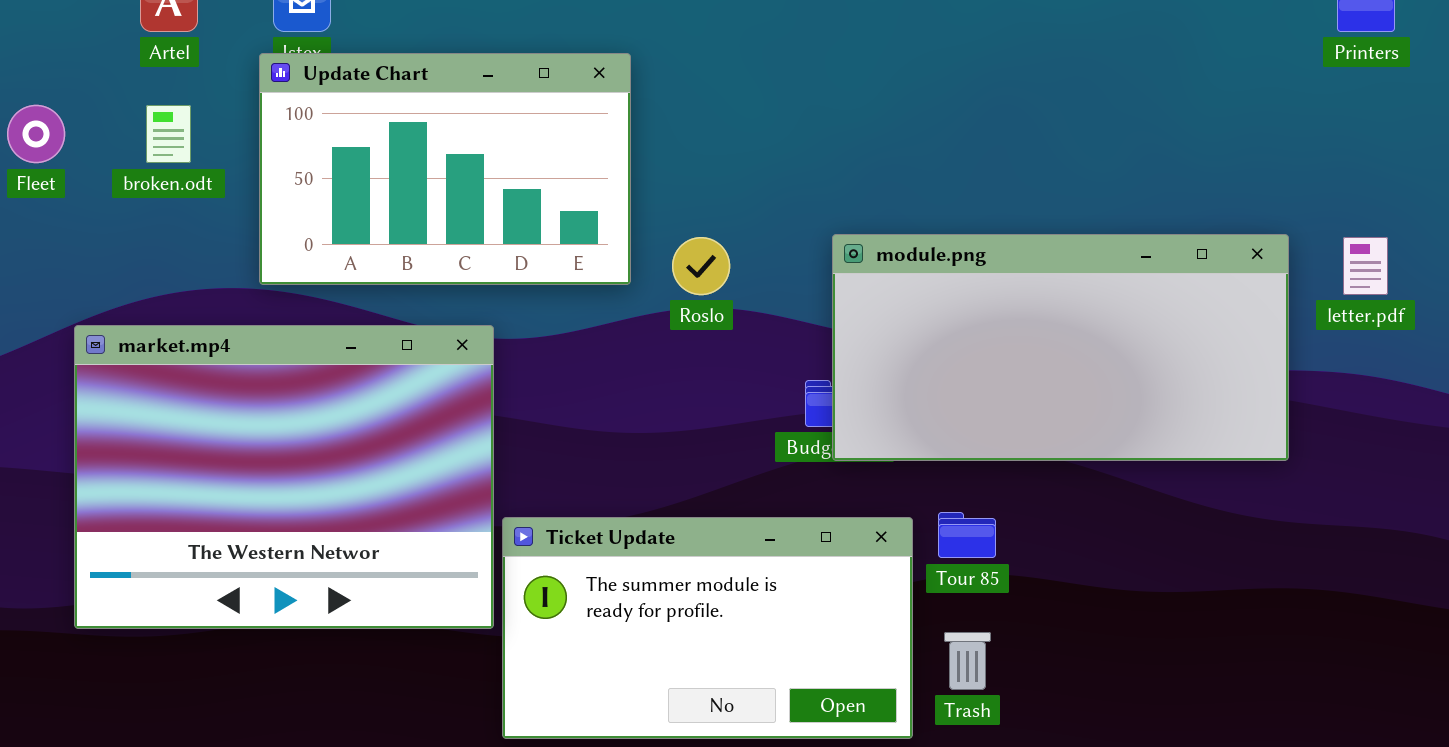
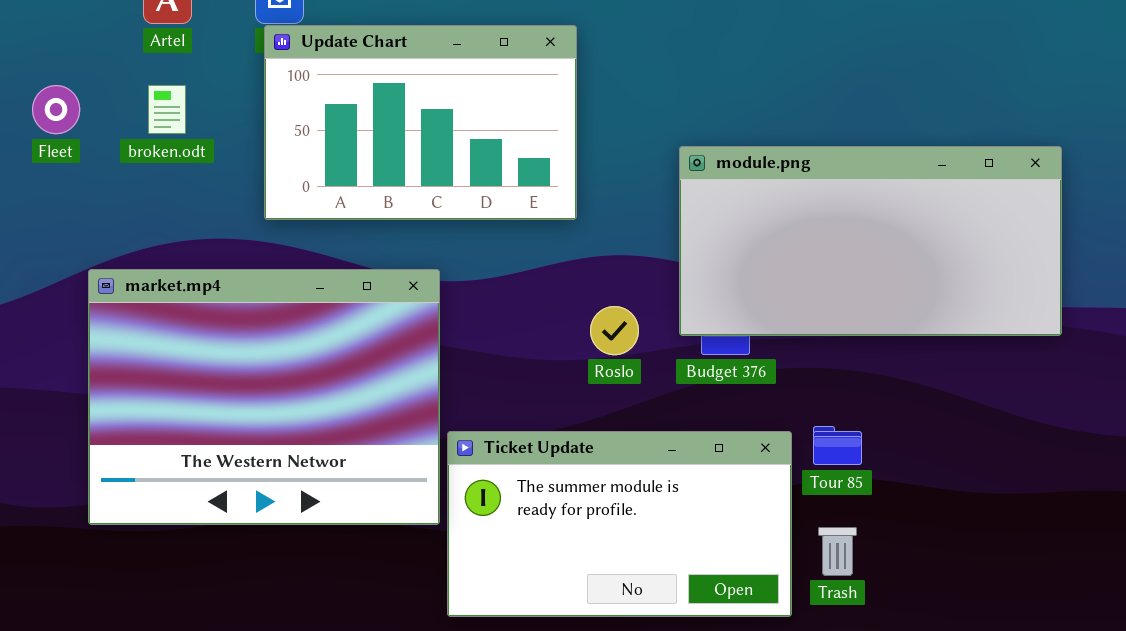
Update Chart: [259,53,631,285] -> [264,25,577,220], moved
module.png: [832,234,1289,461] -> [679,146,1062,336], moved
Roslo: [672,237,730,295] -> [590,306,639,355], moved

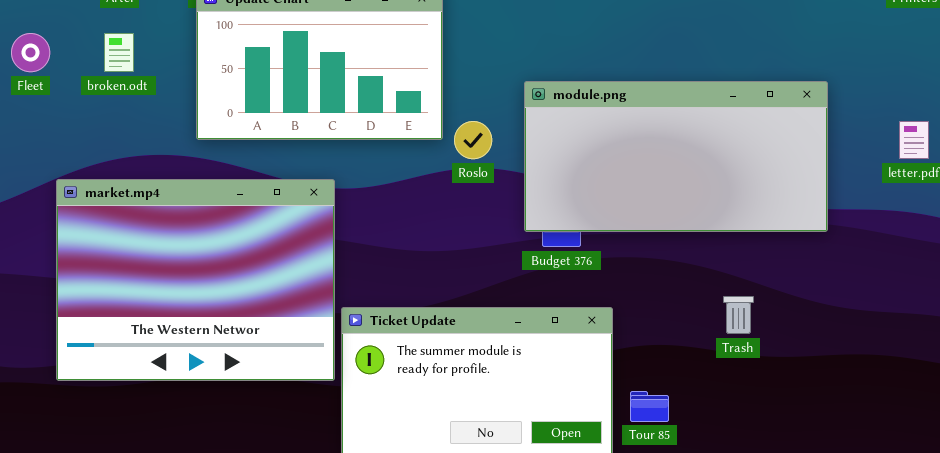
Roslo: [590,306,639,355] -> [454,121,492,159], moved
Tour 85: [813,426,862,465] -> [630,391,669,422], moved
Trash: [818,527,857,576] -> [723,296,754,334], moved

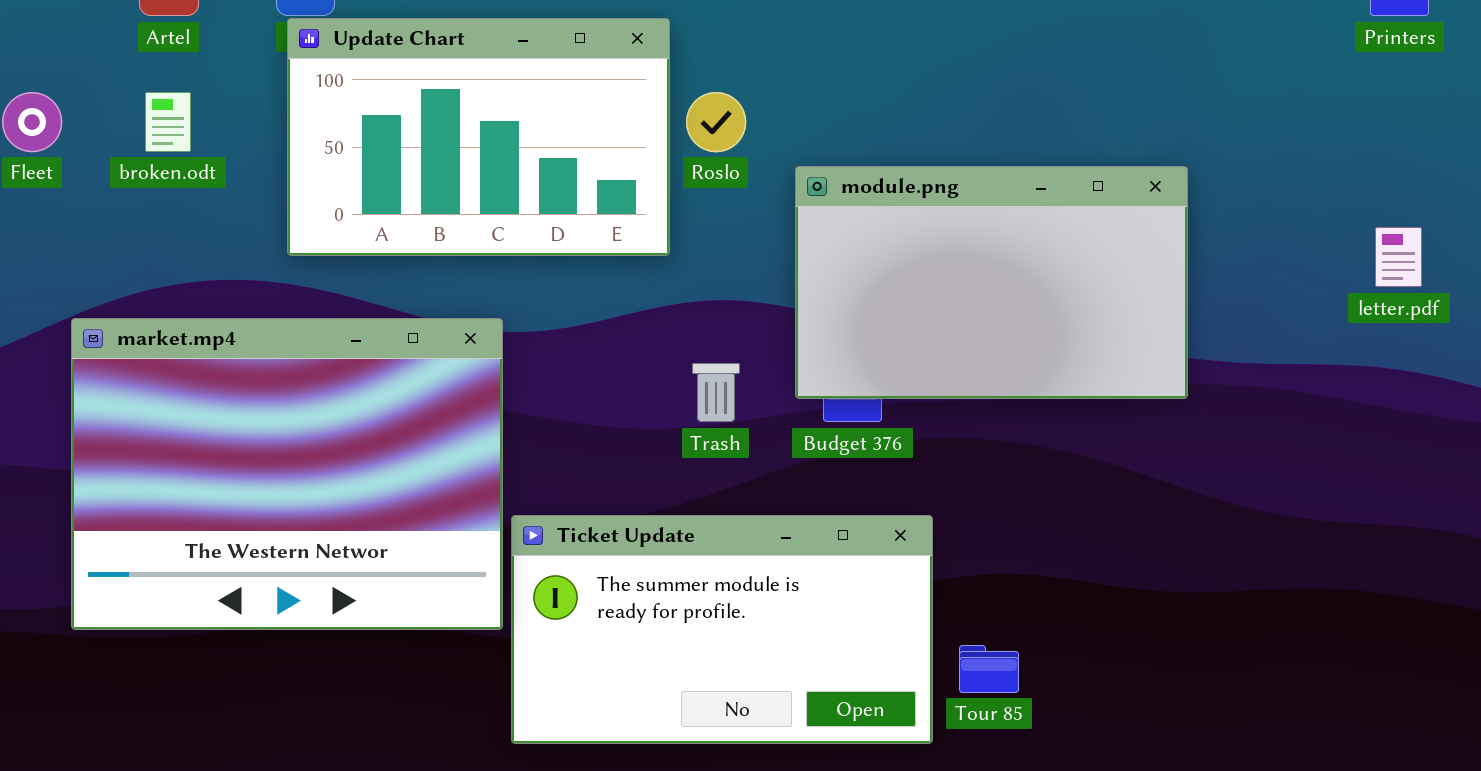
module.png: [524,81,828,232] -> [795,166,1188,399], resized
Roslo: [454,121,492,159] -> [686,92,746,152], moved
Trash: [723,296,754,334] -> [692,363,740,422], moved

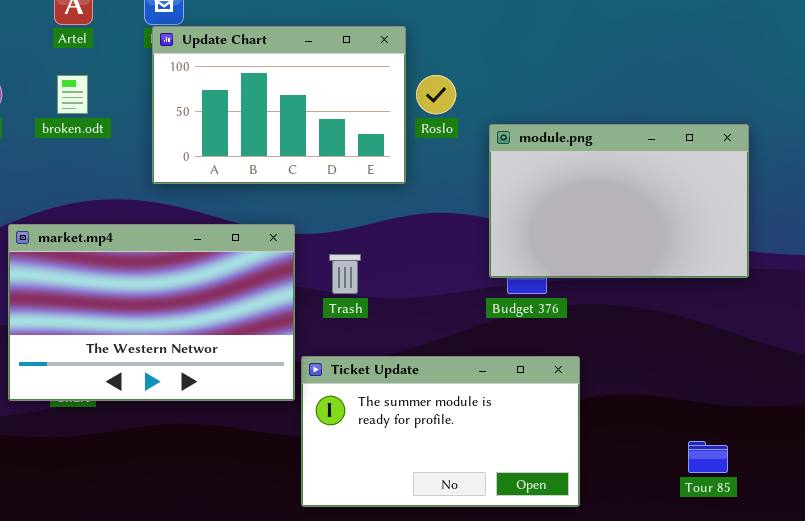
market.mp4: [71,318,503,630] -> [8,224,295,401], resized
Trash: [692,363,740,422] -> [329,254,361,294], moved
Tour 85: [959,645,1019,693] -> [688,441,728,473], moved

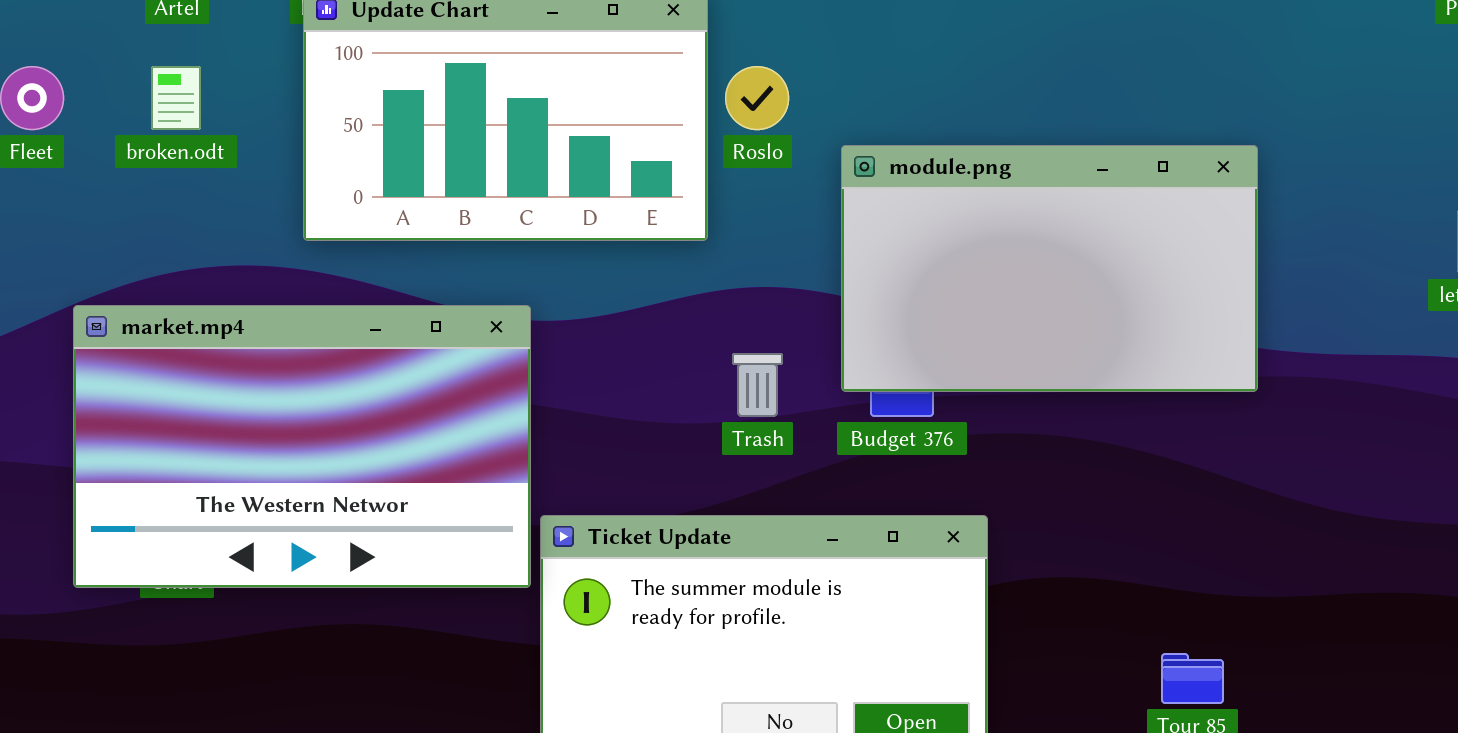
Trash: [329,254,361,294] -> [732,353,783,417], moved

